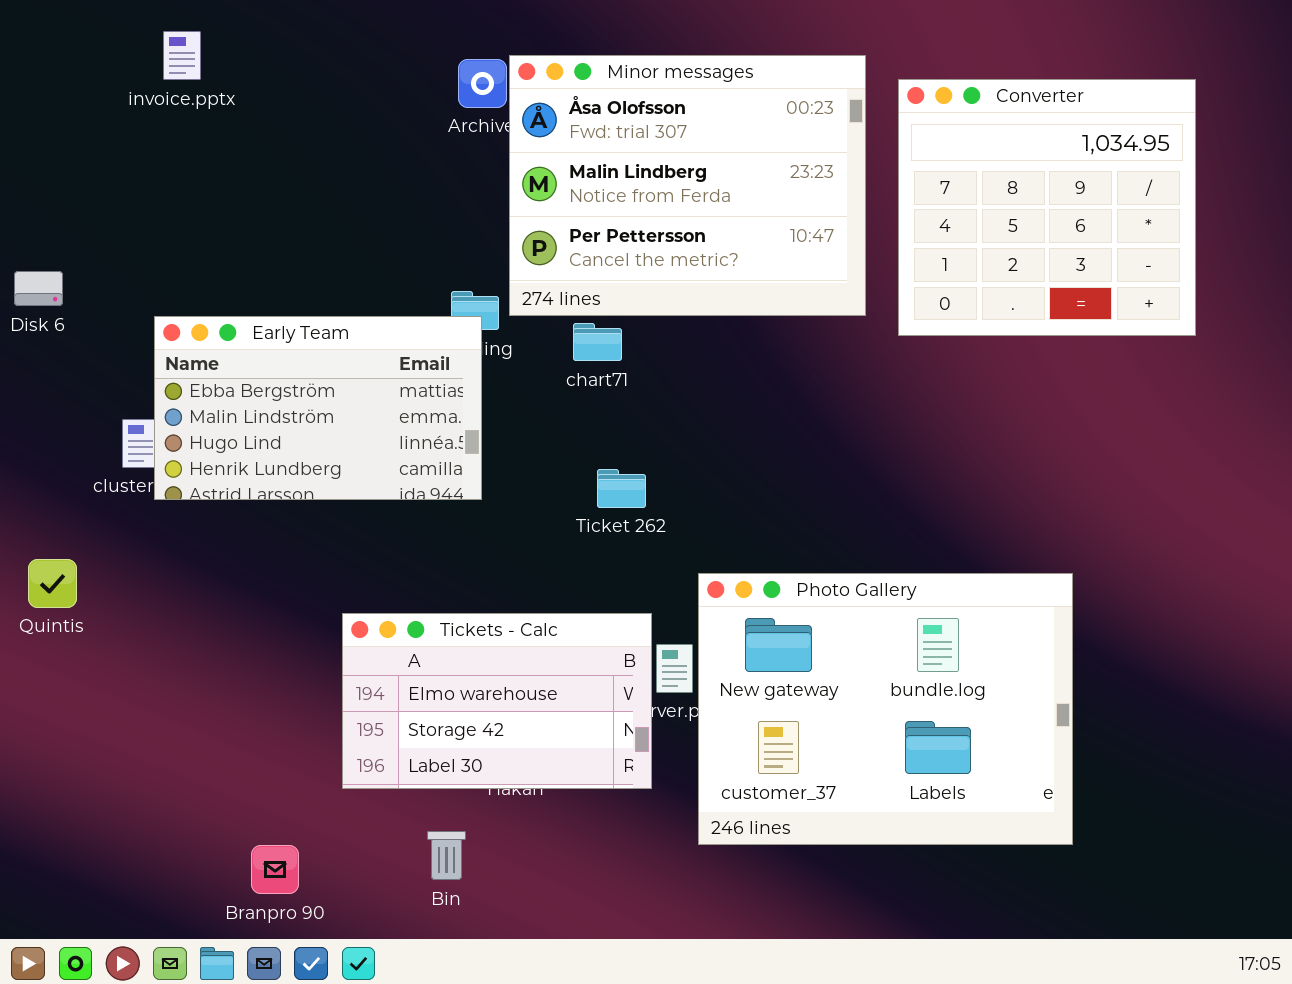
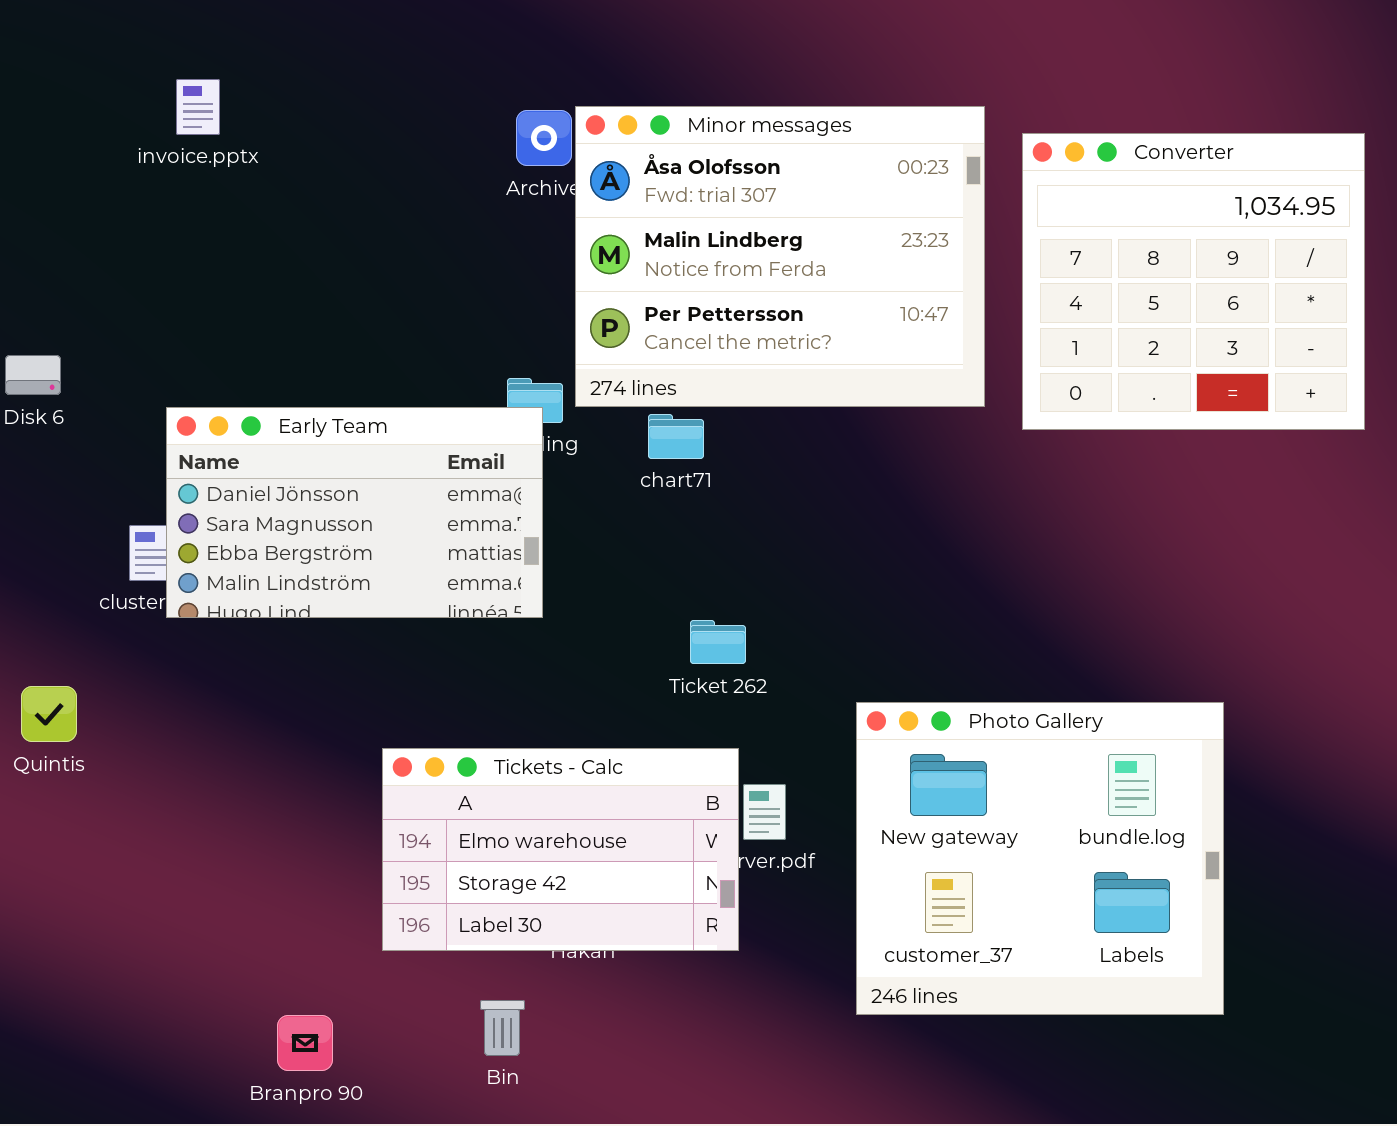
Early Team: [154,316,482,500] -> [166,407,543,618], scrolled up 2 rows
Ticket 262: [597,469,646,508] -> [690,620,746,664], moved
Photo Gallery: [698,573,1073,845] -> [856,702,1224,1015], resized

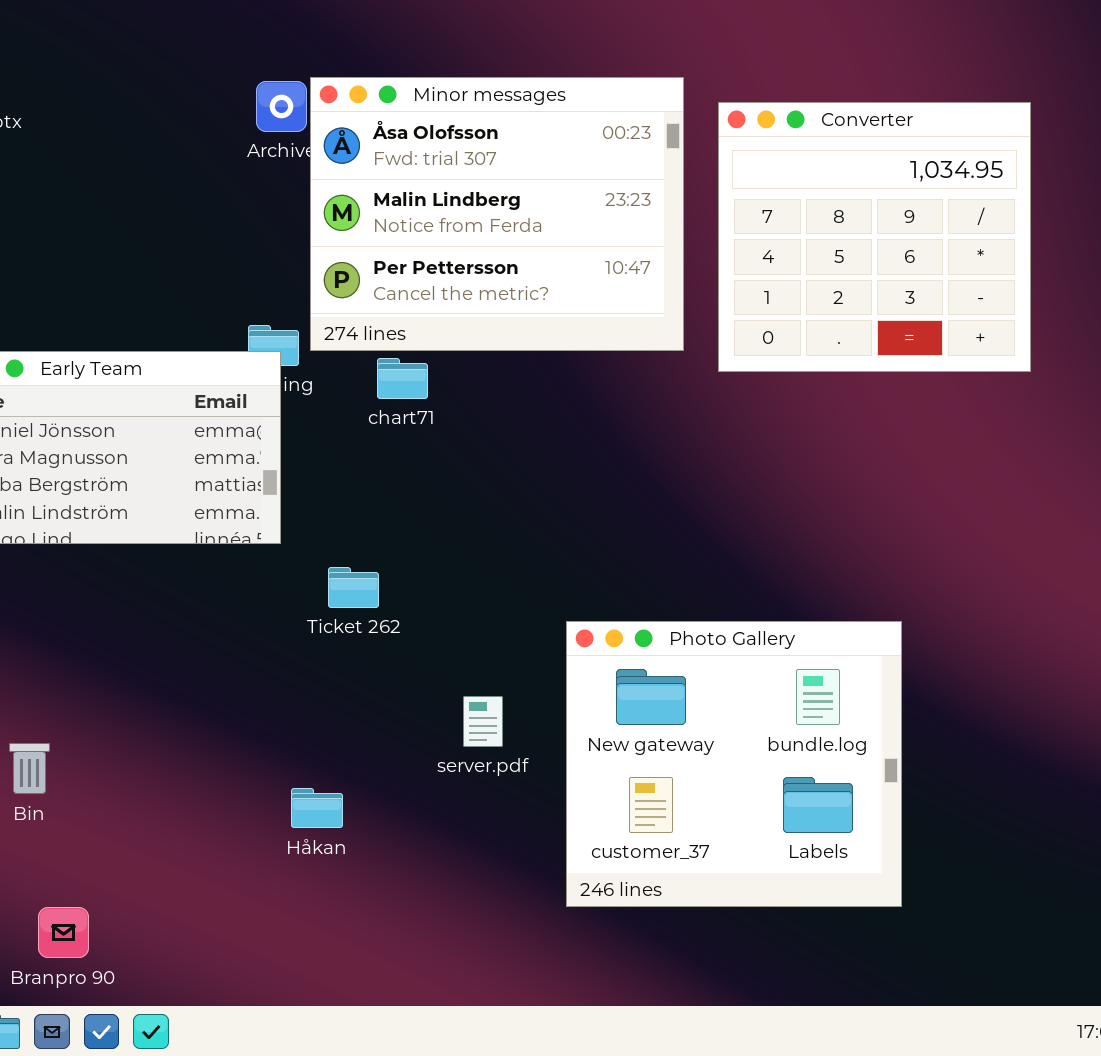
Ticket 262: [690,620,746,664] -> [328,567,379,608], moved
Tickets - Calc: [382,748,739,951] -> none, closed
Bin: [480,1000,525,1056] -> [9,743,50,794], moved

